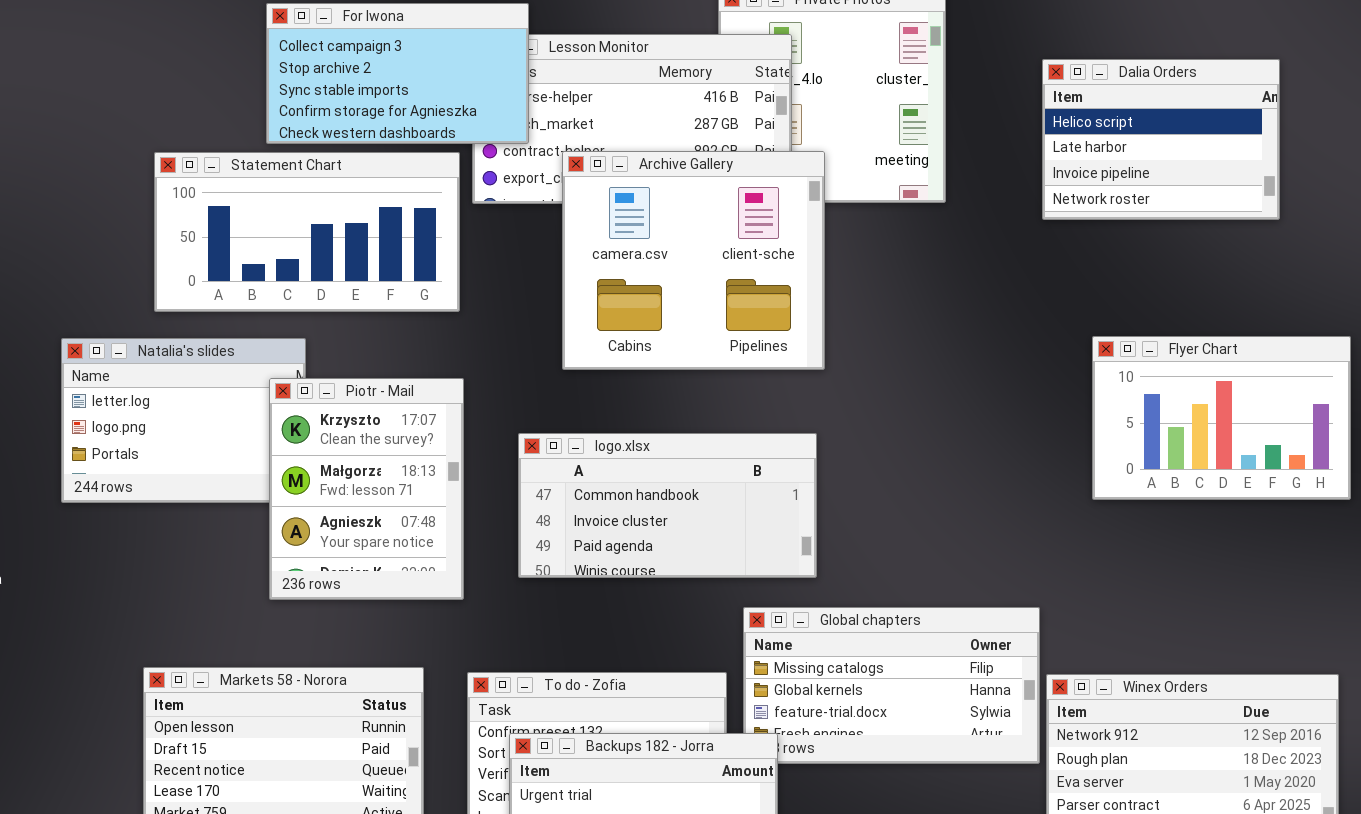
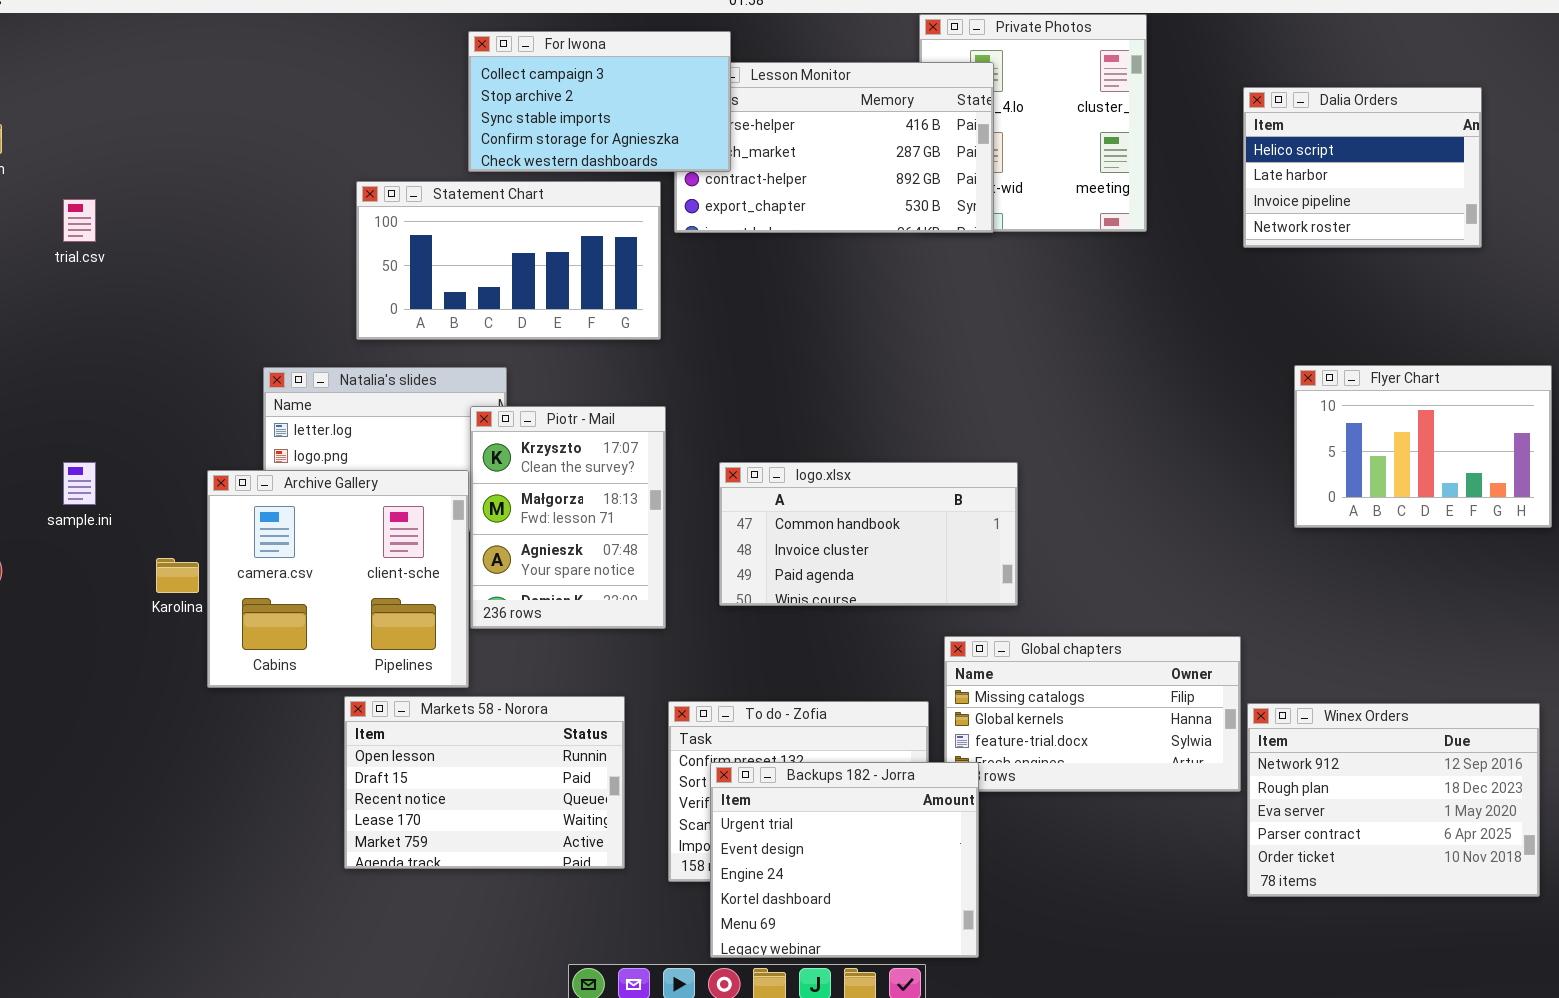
Archive Gallery: [562,151,825,370] -> [207,470,469,688], moved

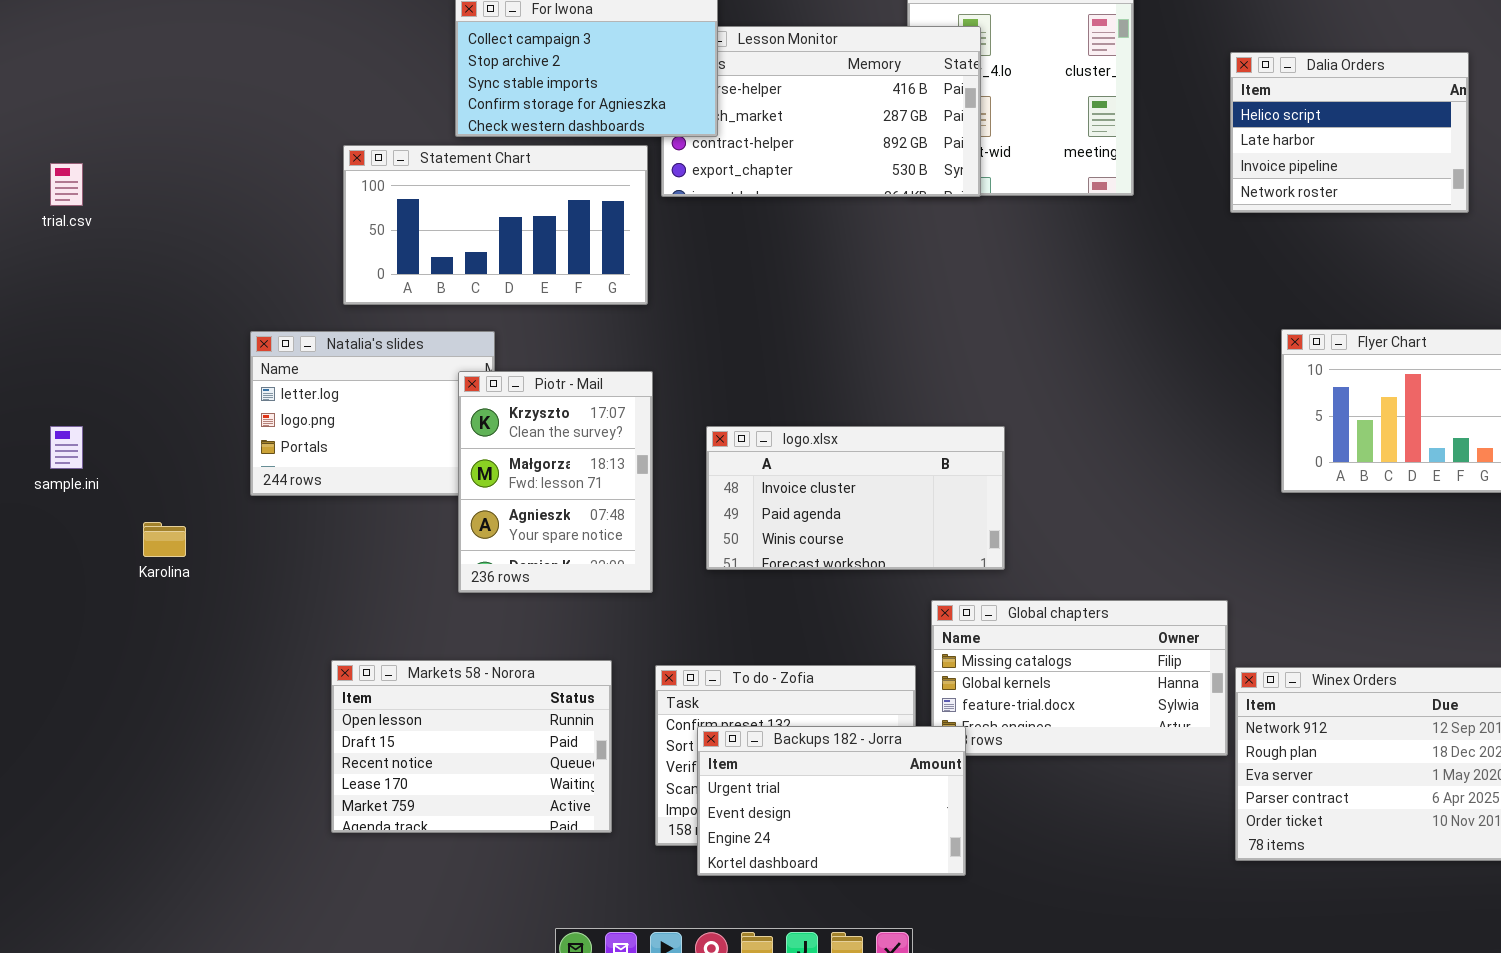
logo.xlsx: [719,462,1018,606] -> [706,426,1005,570], scrolled down 1 row
Archive Gallery: [207,470,469,688] -> none, closed
Backups 182 - Jorra: [710,762,979,958] -> [697,726,966,876], resized

